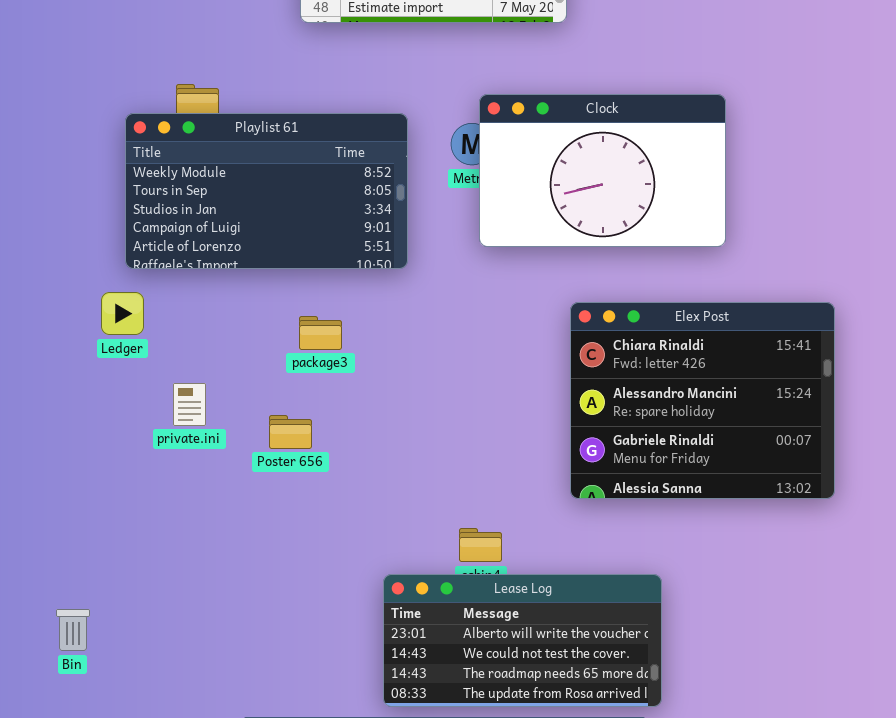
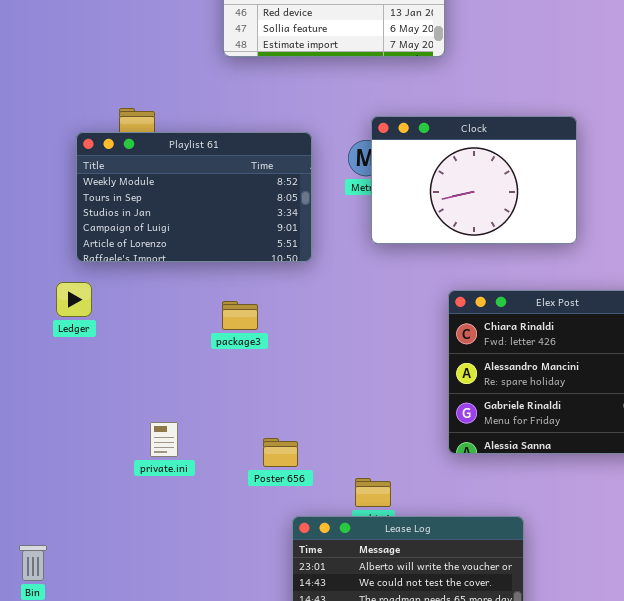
private.ini: [173,383,206,426] -> [150,422,178,457], moved
Poster 656: [269,415,312,449] -> [263,438,298,467], moved

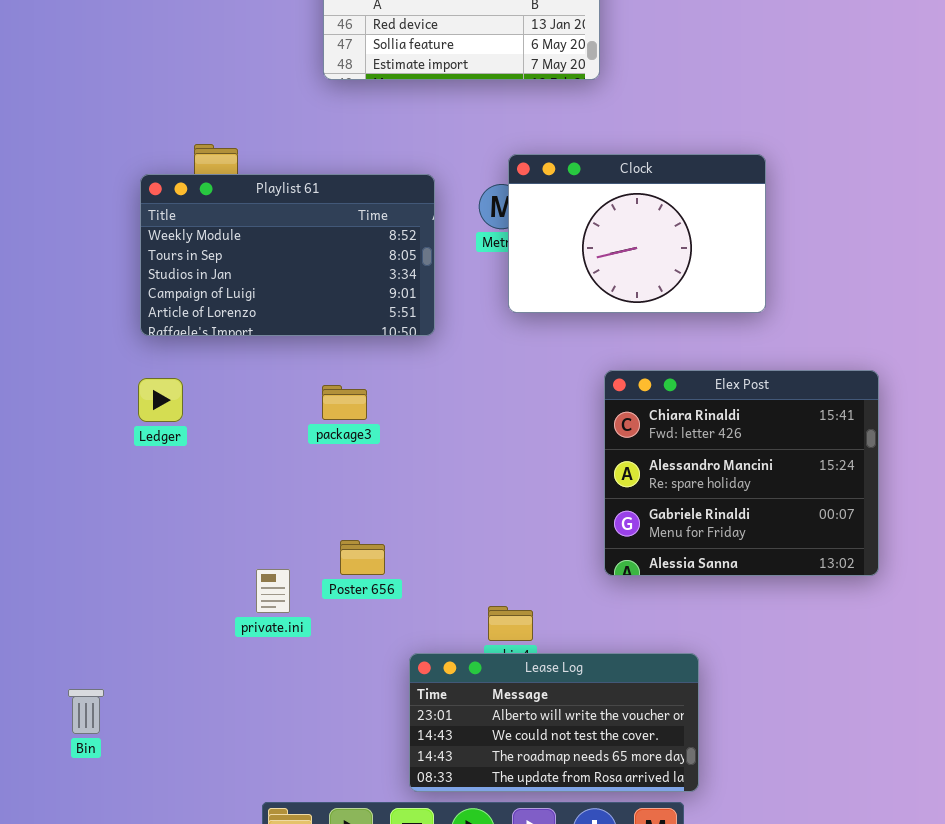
Ledger: [56,282,92,317] -> [138,378,183,422], moved
private.ini: [150,422,178,457] -> [256,569,290,613], moved
Poster 656: [263,438,298,467] -> [340,540,385,575], moved

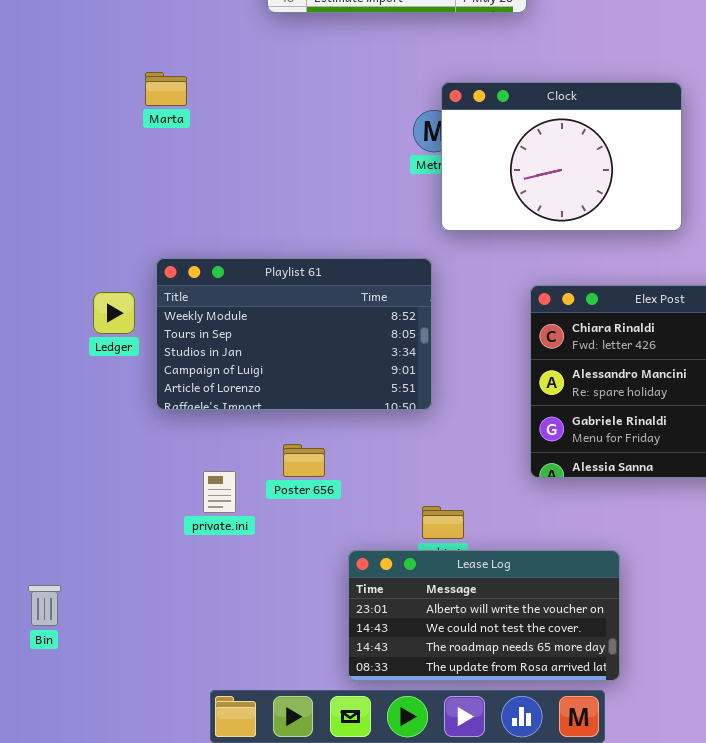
Playlist 61: [140,174,435,336] -> [156,258,432,410], moved

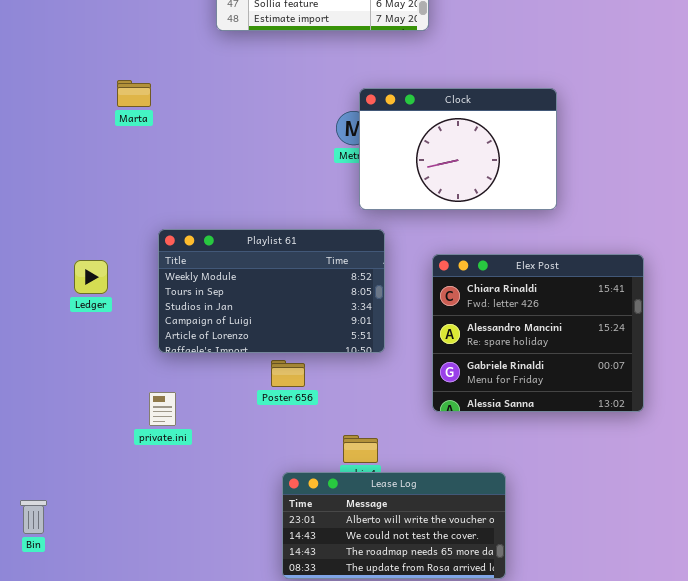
Playlist 61: [156,258,432,410] -> [158,229,385,353], moved
Poster 656: [283,444,325,477] -> [271,360,305,387], moved
private.ini: [203,471,236,513] -> [149,392,176,426], moved

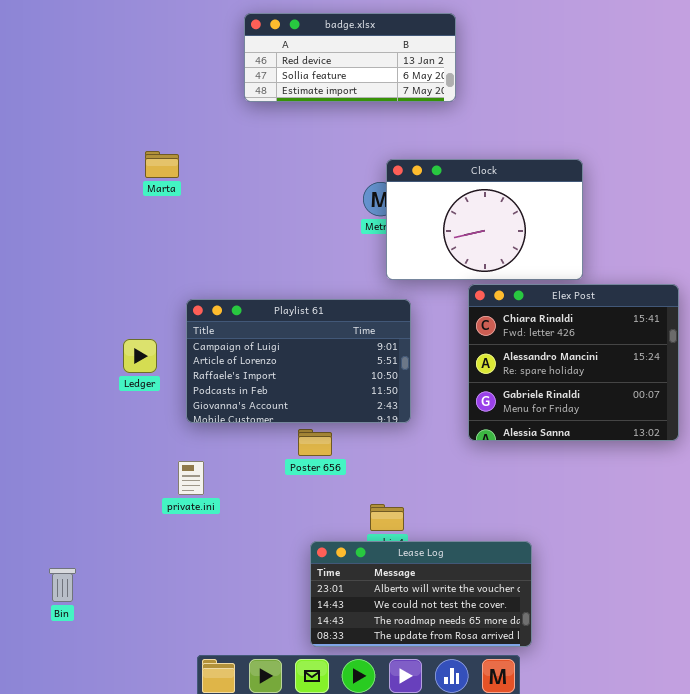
Playlist 61: [158,229,385,353] -> [186,299,411,423], scrolled down 3 rows
Elex Post: [432,254,644,412] -> [468,284,679,441], moved
Ledger: [74,260,108,294] -> [123,339,157,373], moved

